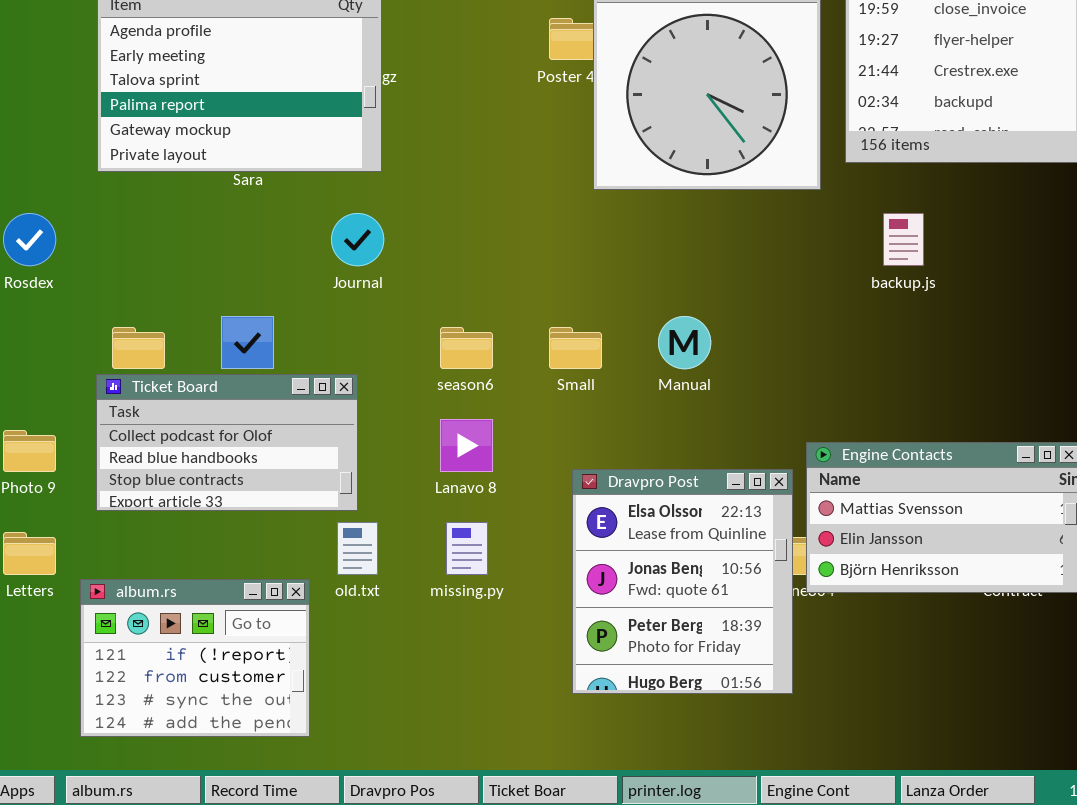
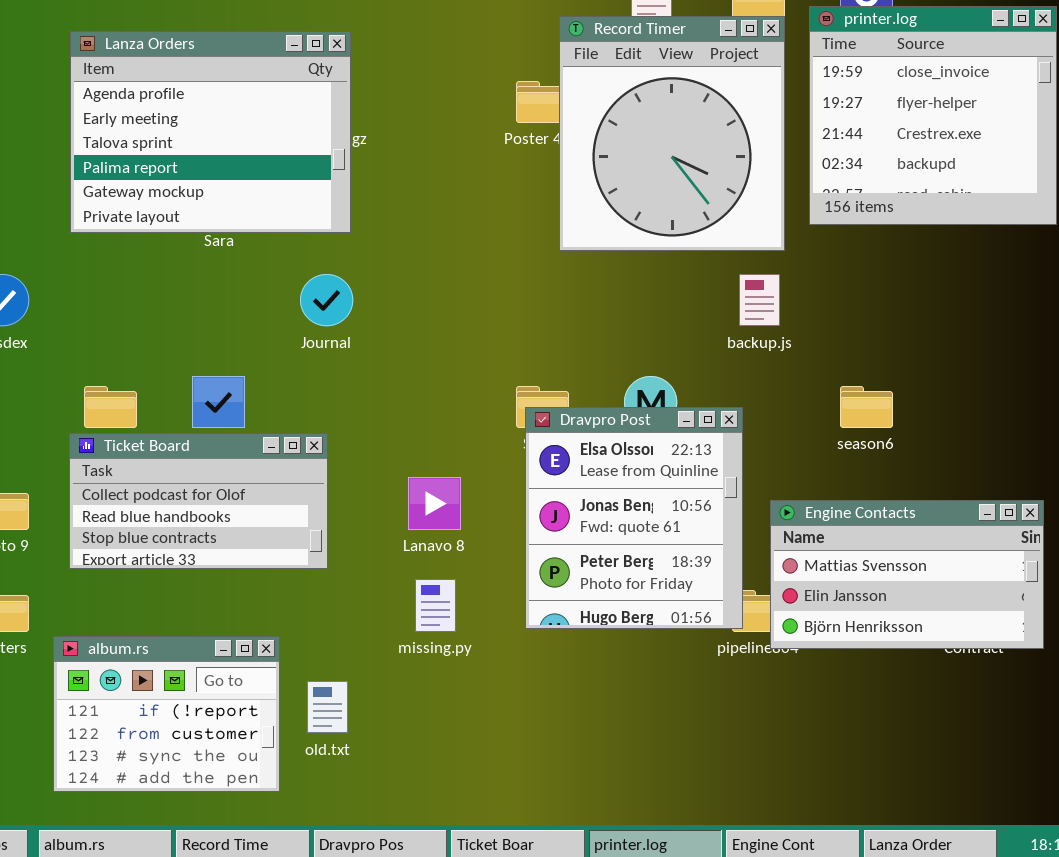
backup.js: [883,213,924,266] -> [739,274,780,326], moved
season6: [440,327,493,369] -> [840,386,893,428], moved
Dravpro Post: [572,469,793,694] -> [525,407,743,629], moved
old.txt: [337,522,378,575] -> [307,681,348,733], moved

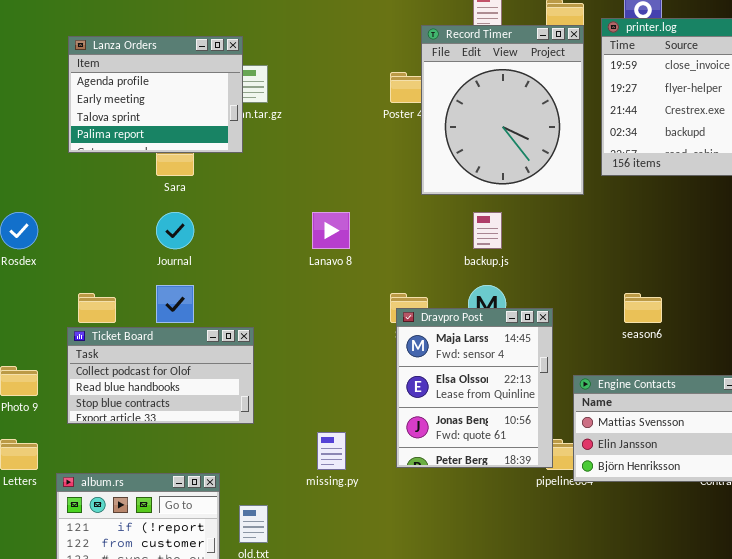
Lanza Orders: [70,31,351,233] -> [68,36,243,153], resized
Journal: [300,274,353,326] -> [156,212,194,249], moved
backup.js: [739,274,780,326] -> [473,212,502,249], moved
Dravpro Post: [525,407,743,629] -> [396,308,553,468], scrolled up 1 row
Lanavo 8: [408,477,461,530] -> [312,212,350,249], moved

